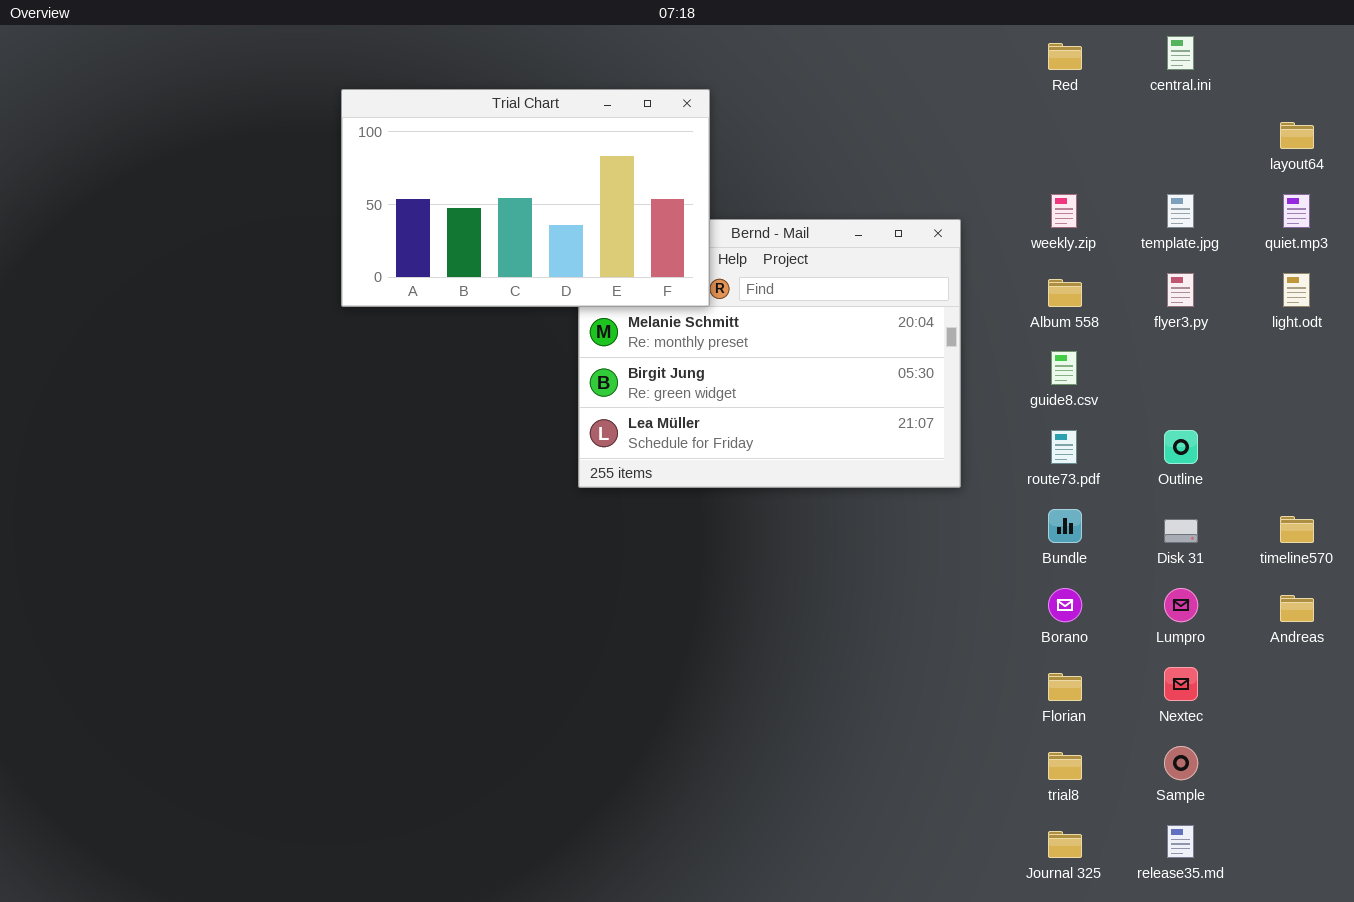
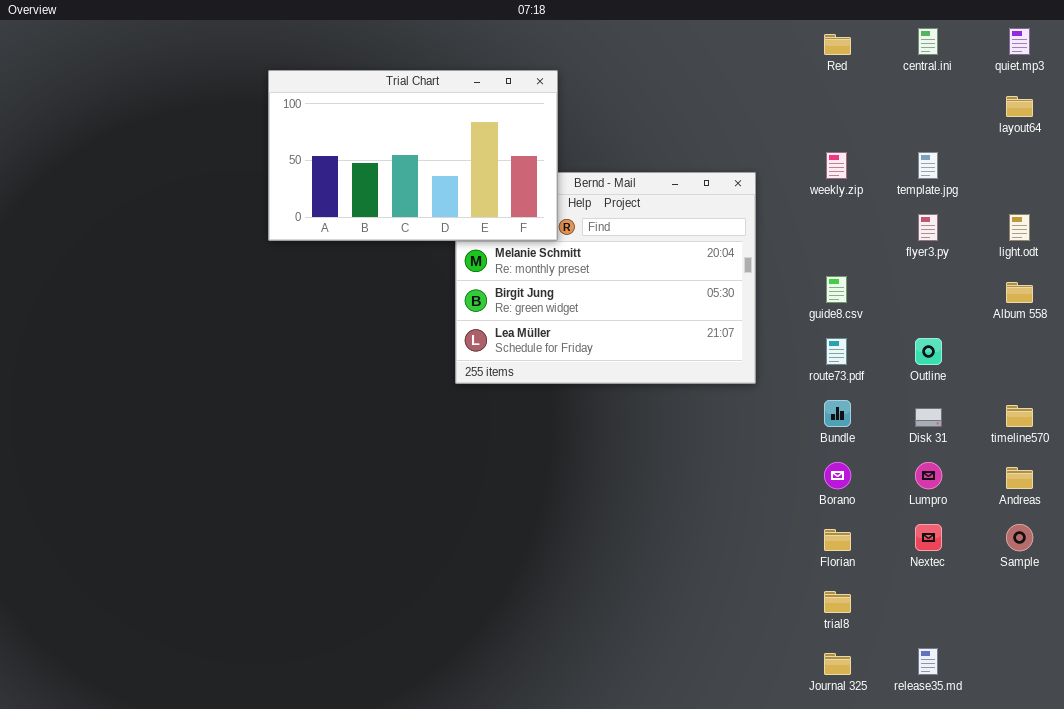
quiet.mp3: [1283,194,1310,228] -> [1009,28,1030,55], moved
Album 558: [1048,279,1082,307] -> [1006,282,1033,303], moved
Sample: [1164,746,1198,780] -> [1006,524,1033,551], moved

